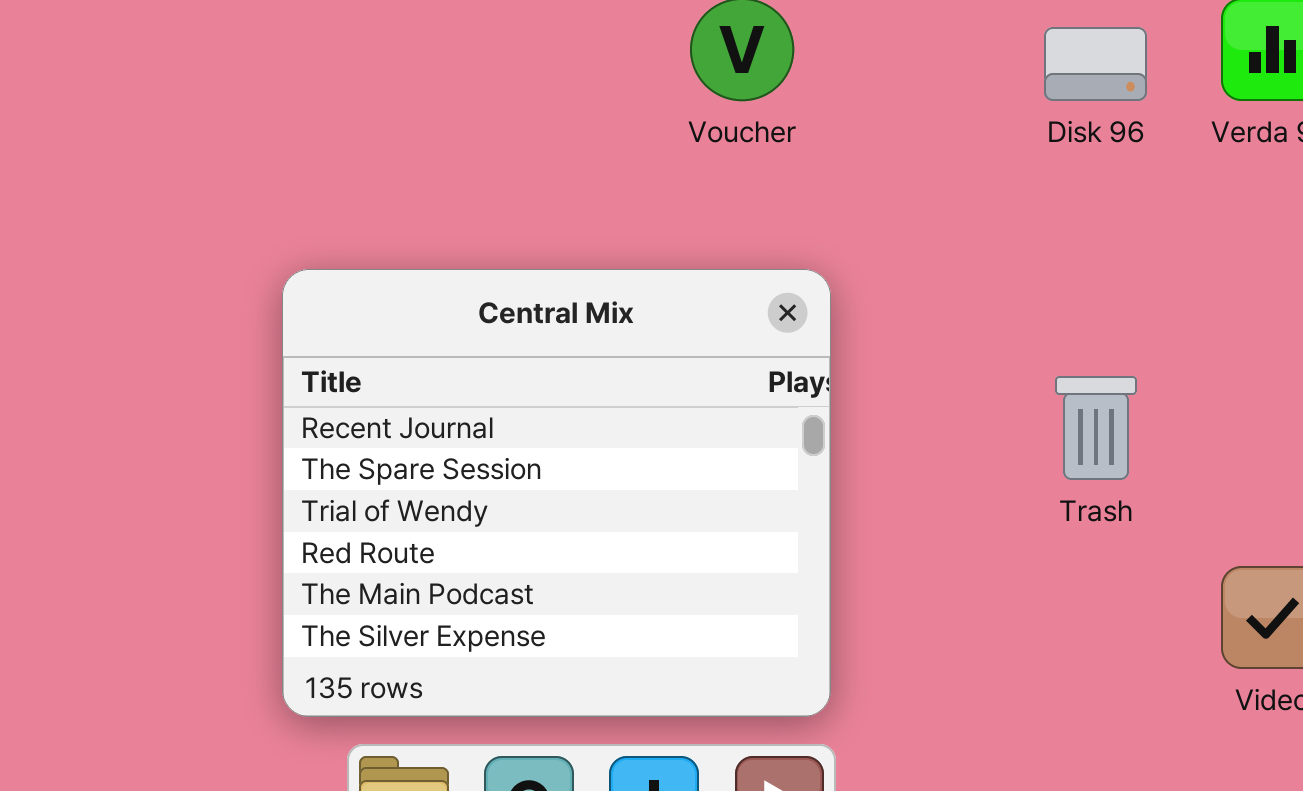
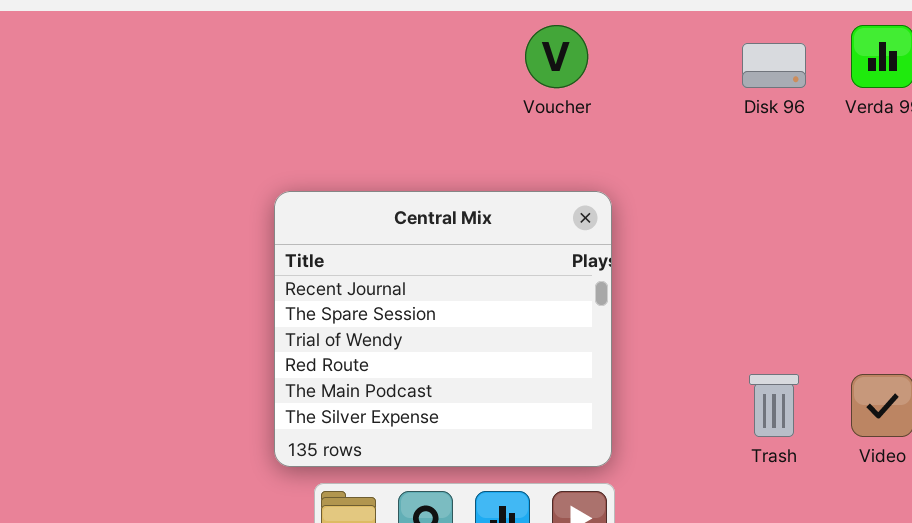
Trash: [1055,376,1137,480] -> [749,374,799,437], moved

